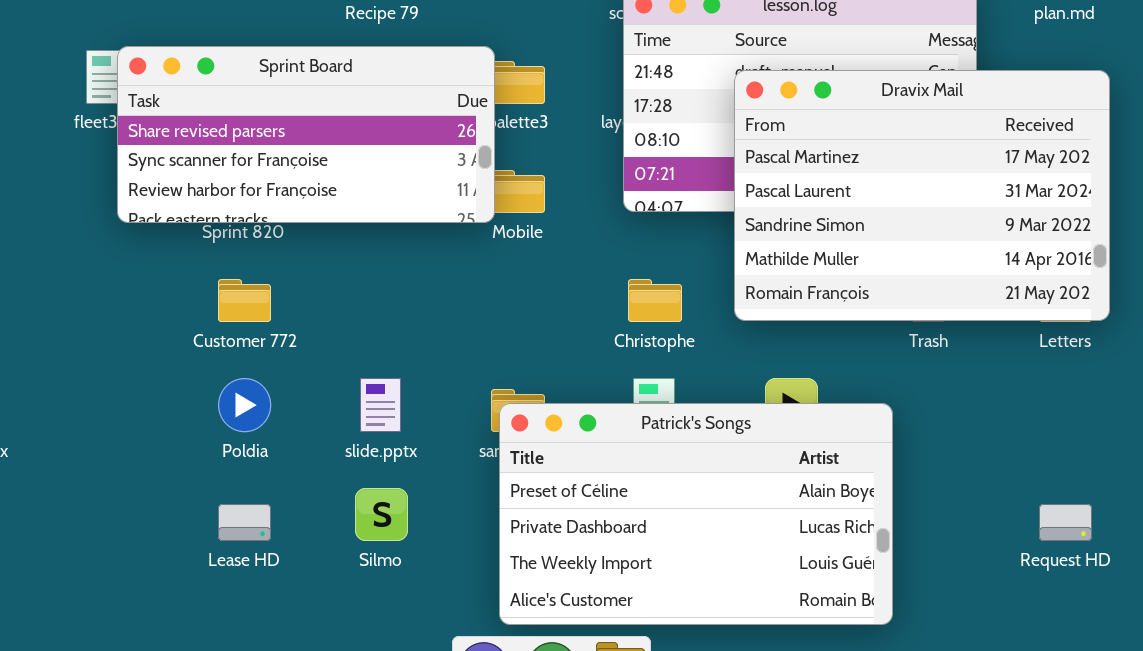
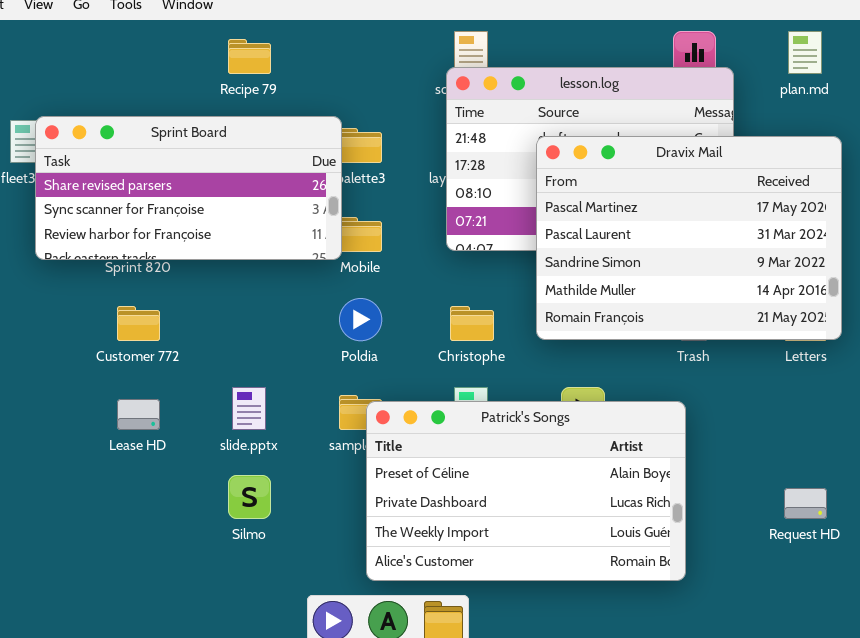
Poldia: [218,378,271,432] -> [339,298,382,341], moved
Patrick's Songs: [499,403,893,625] -> [366,401,686,581], moved
Lease HD: [218,504,271,541] -> [117,399,160,430], moved

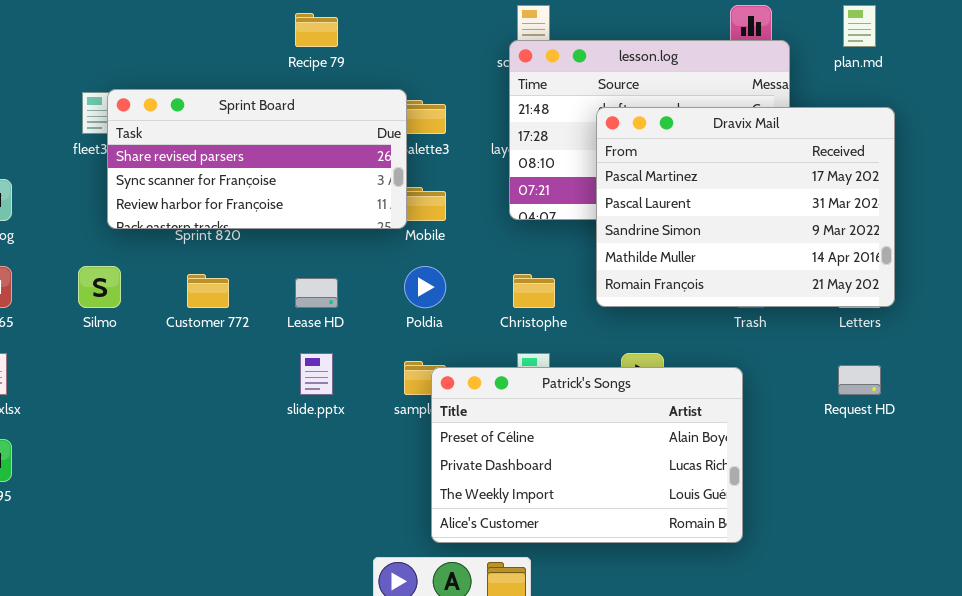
Lease HD: [117,399,160,430] -> [295,278,338,308], moved
Silmo: [228,475,271,519] -> [78,266,121,308], moved
Request HD: [784,488,827,519] -> [838,365,881,395], moved

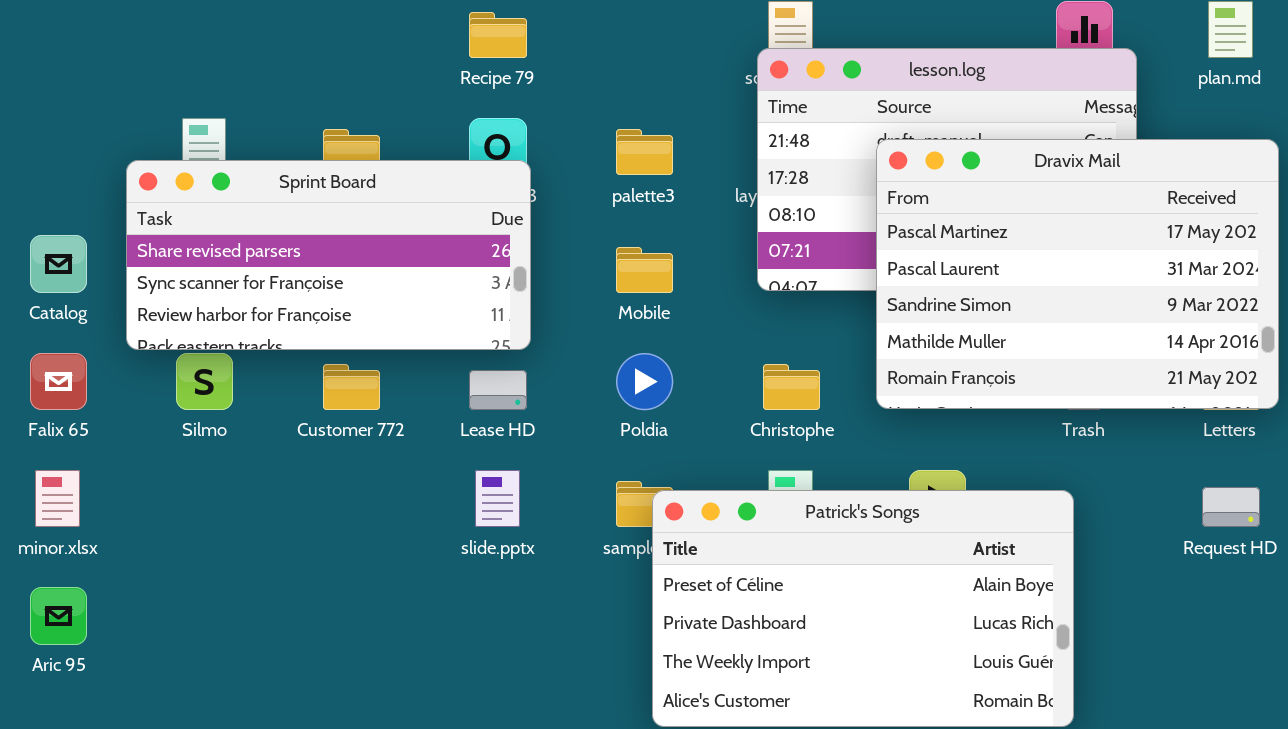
Sprint Board: [107,89,407,229] -> [126,160,531,350], moved

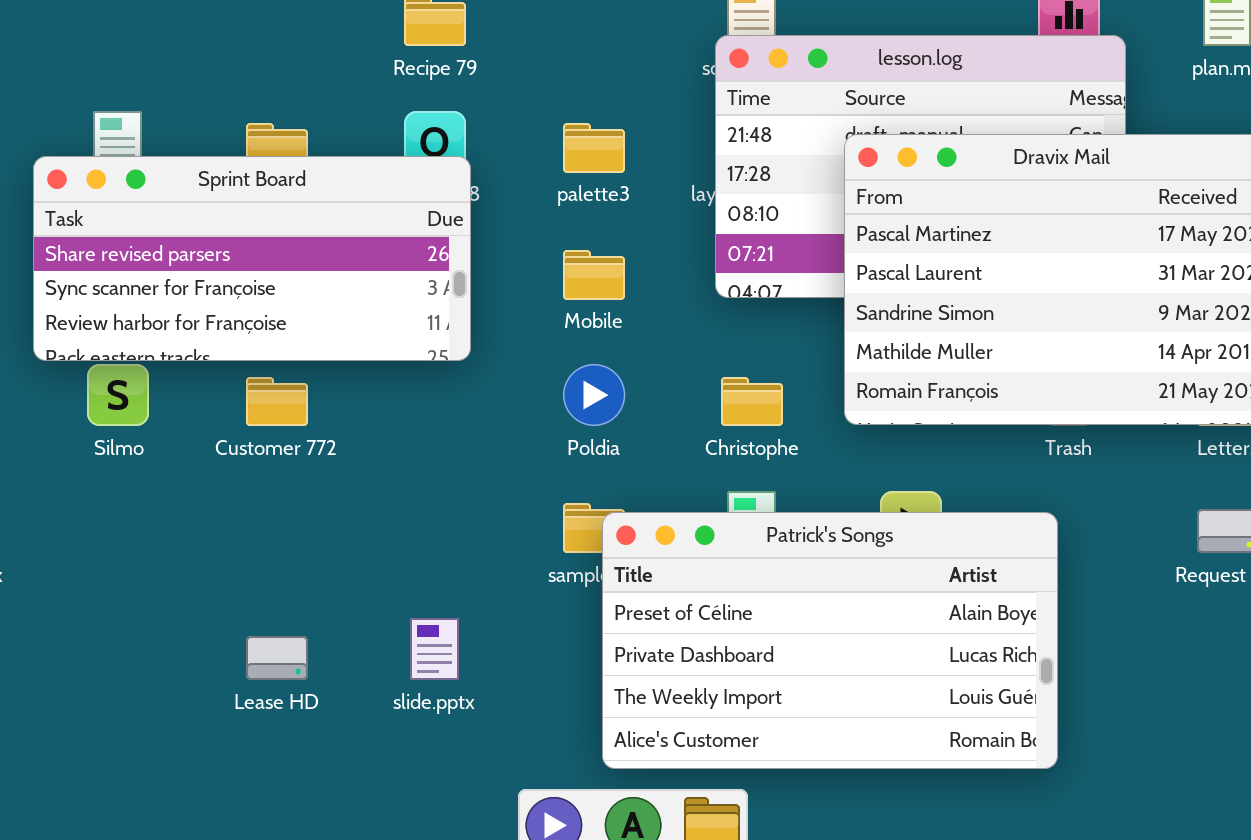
Lease HD: [469,370,527,410] -> [246,636,308,680], moved
slide.pptx: [475,470,520,527] -> [410,618,459,680], moved

